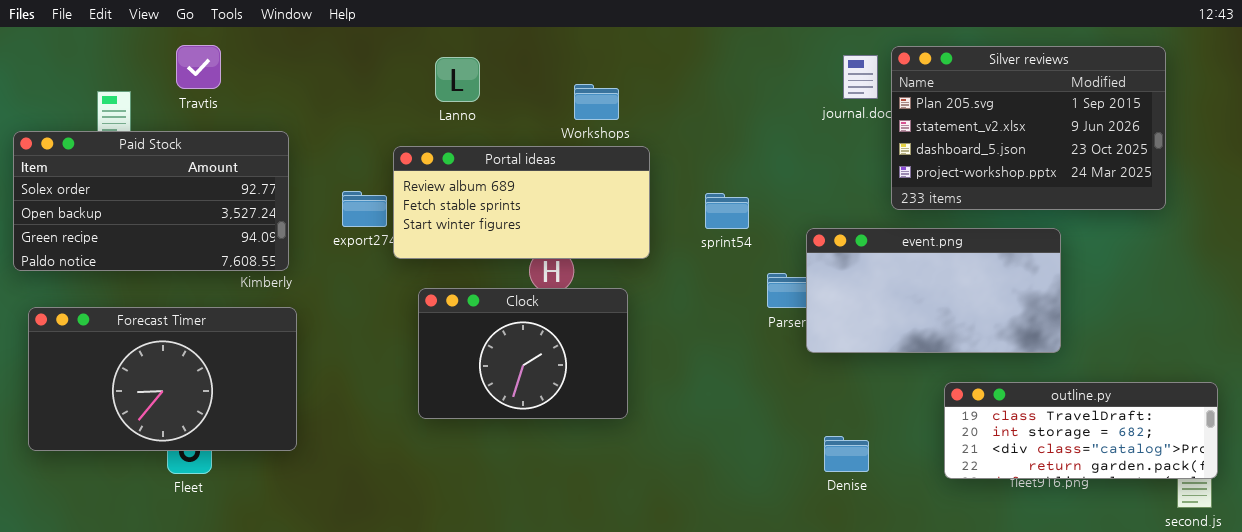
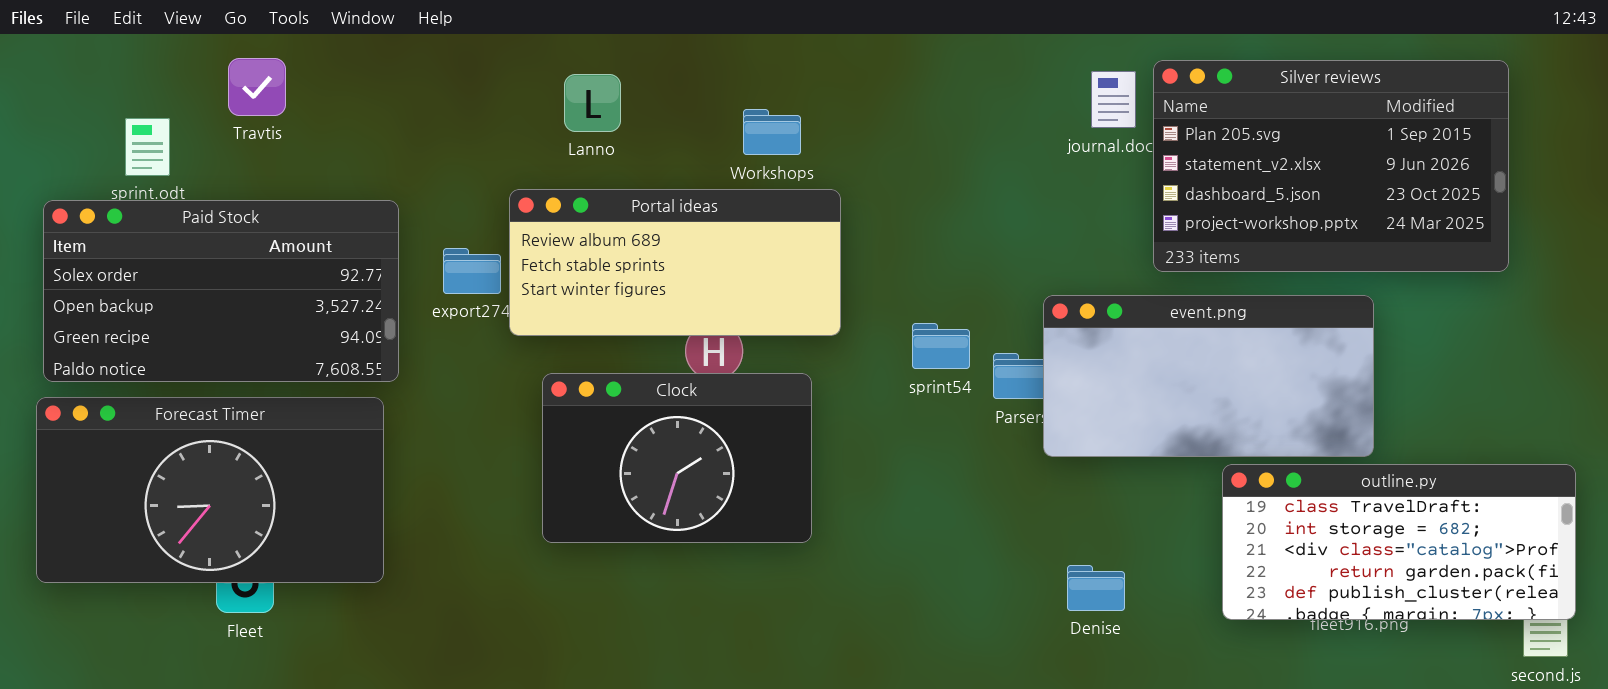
Paid Stock: [13,131,289,271] -> [43,200,399,382], moved
sprint54: [705,193,749,229] -> [912,323,970,369], moved
outline.py: [944,382,1218,479] -> [1222,464,1576,620], resized

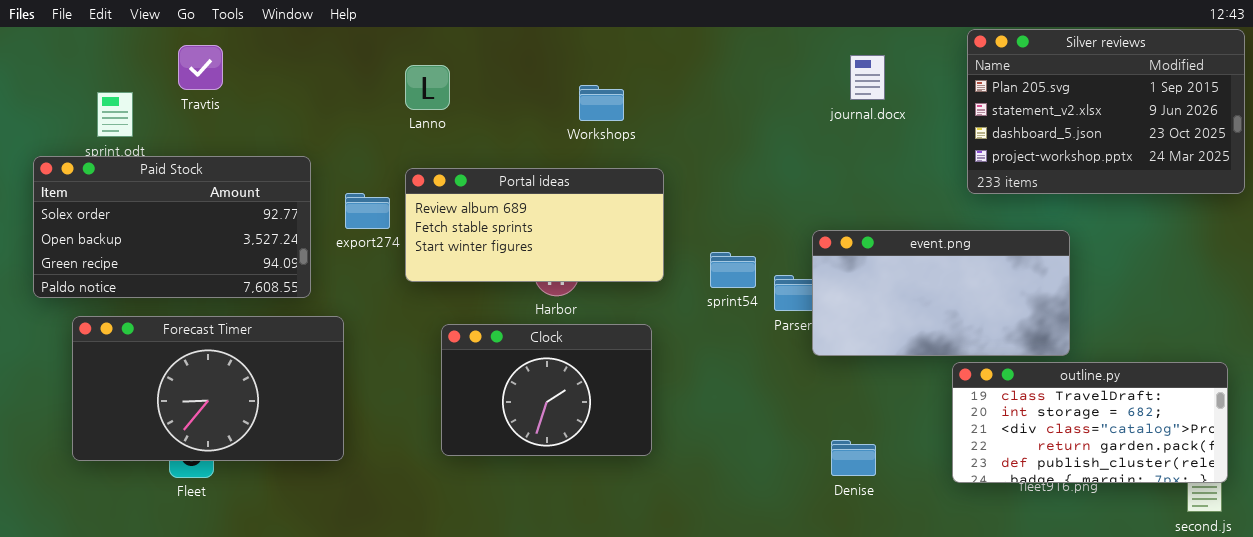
Silver reviews: [1153,60,1509,272] -> [967,29,1245,194], moved
Lanno: [564,74,621,132] -> [405,65,450,110], moved
Portal ideas: [509,189,841,336] -> [405,168,664,282], moved
Clock: [542,373,812,543] -> [441,324,652,456], moved
Forecast Timer: [36,397,384,583] -> [72,316,344,461], moved

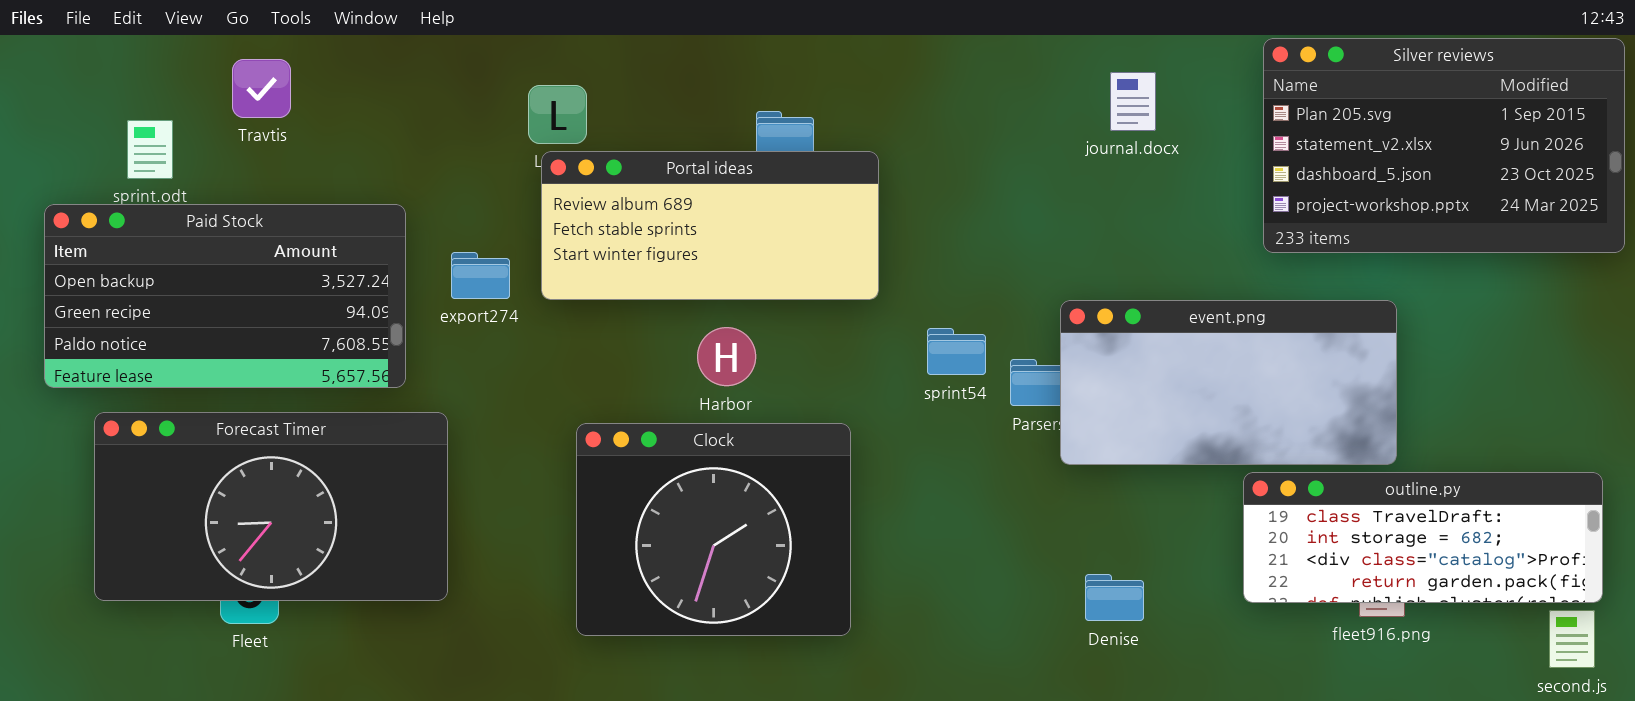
Paid Stock: [33,156,311,298] -> [44,204,406,388], scrolled down 1 row
Portal ideas: [405,168,664,282] -> [541,151,879,300], moved
Clock: [441,324,652,456] -> [576,423,851,636], resized
outline.py: [952,362,1228,483] -> [1243,472,1603,603], resized

